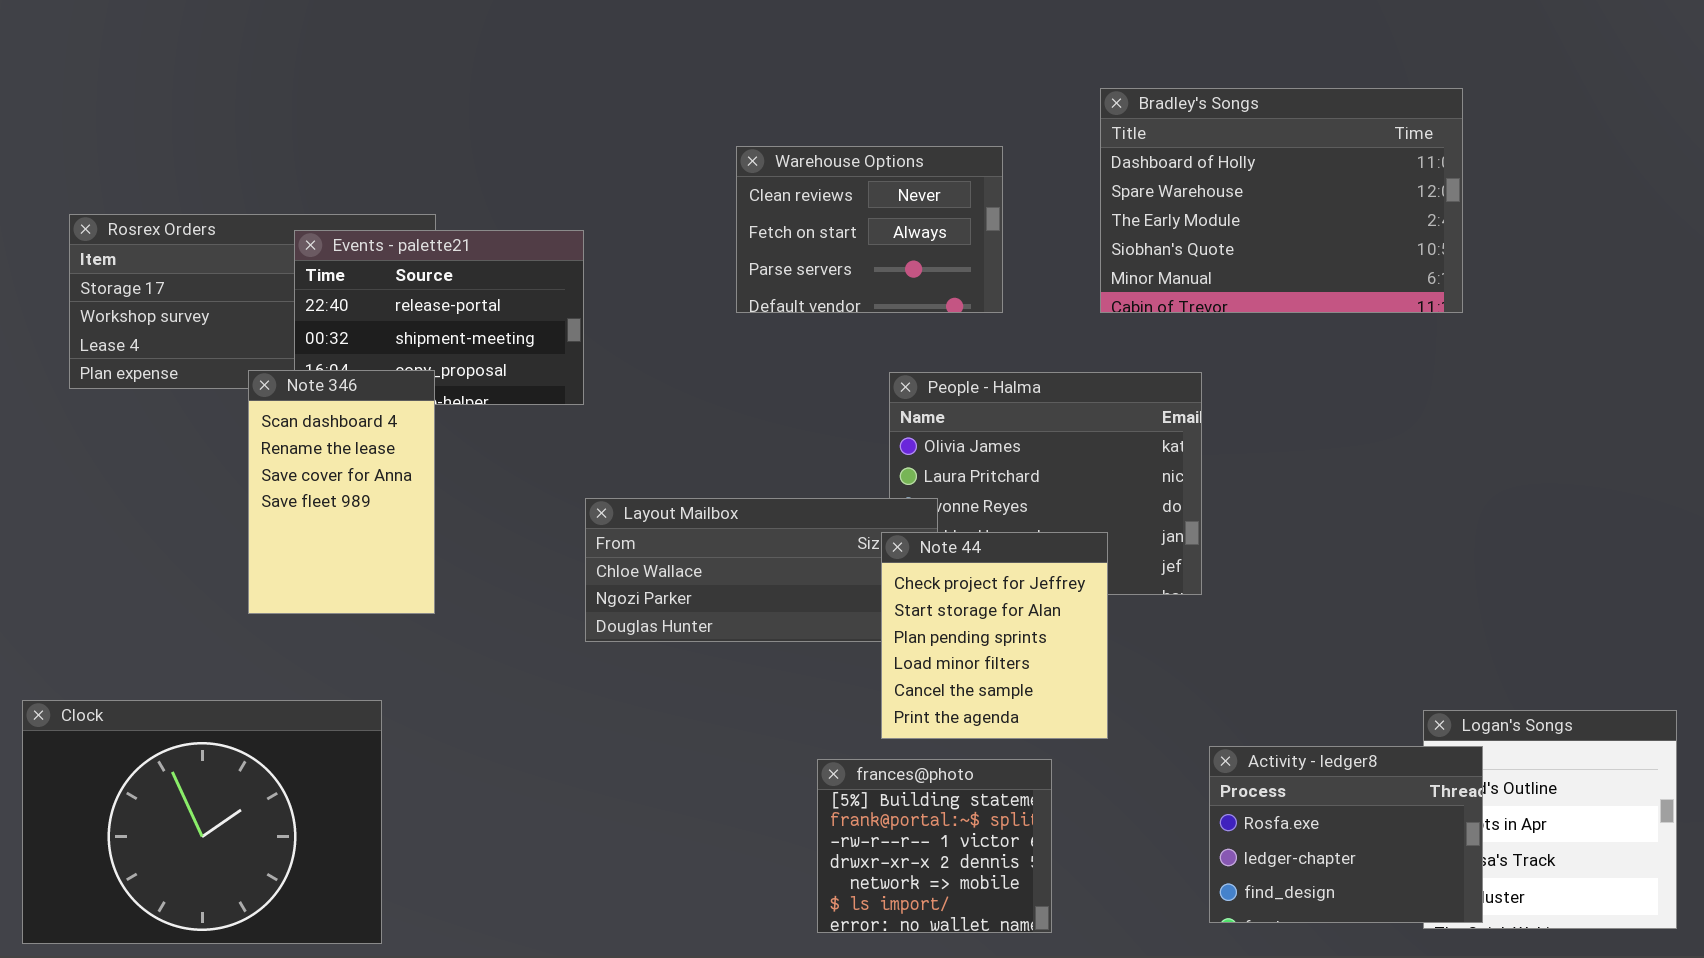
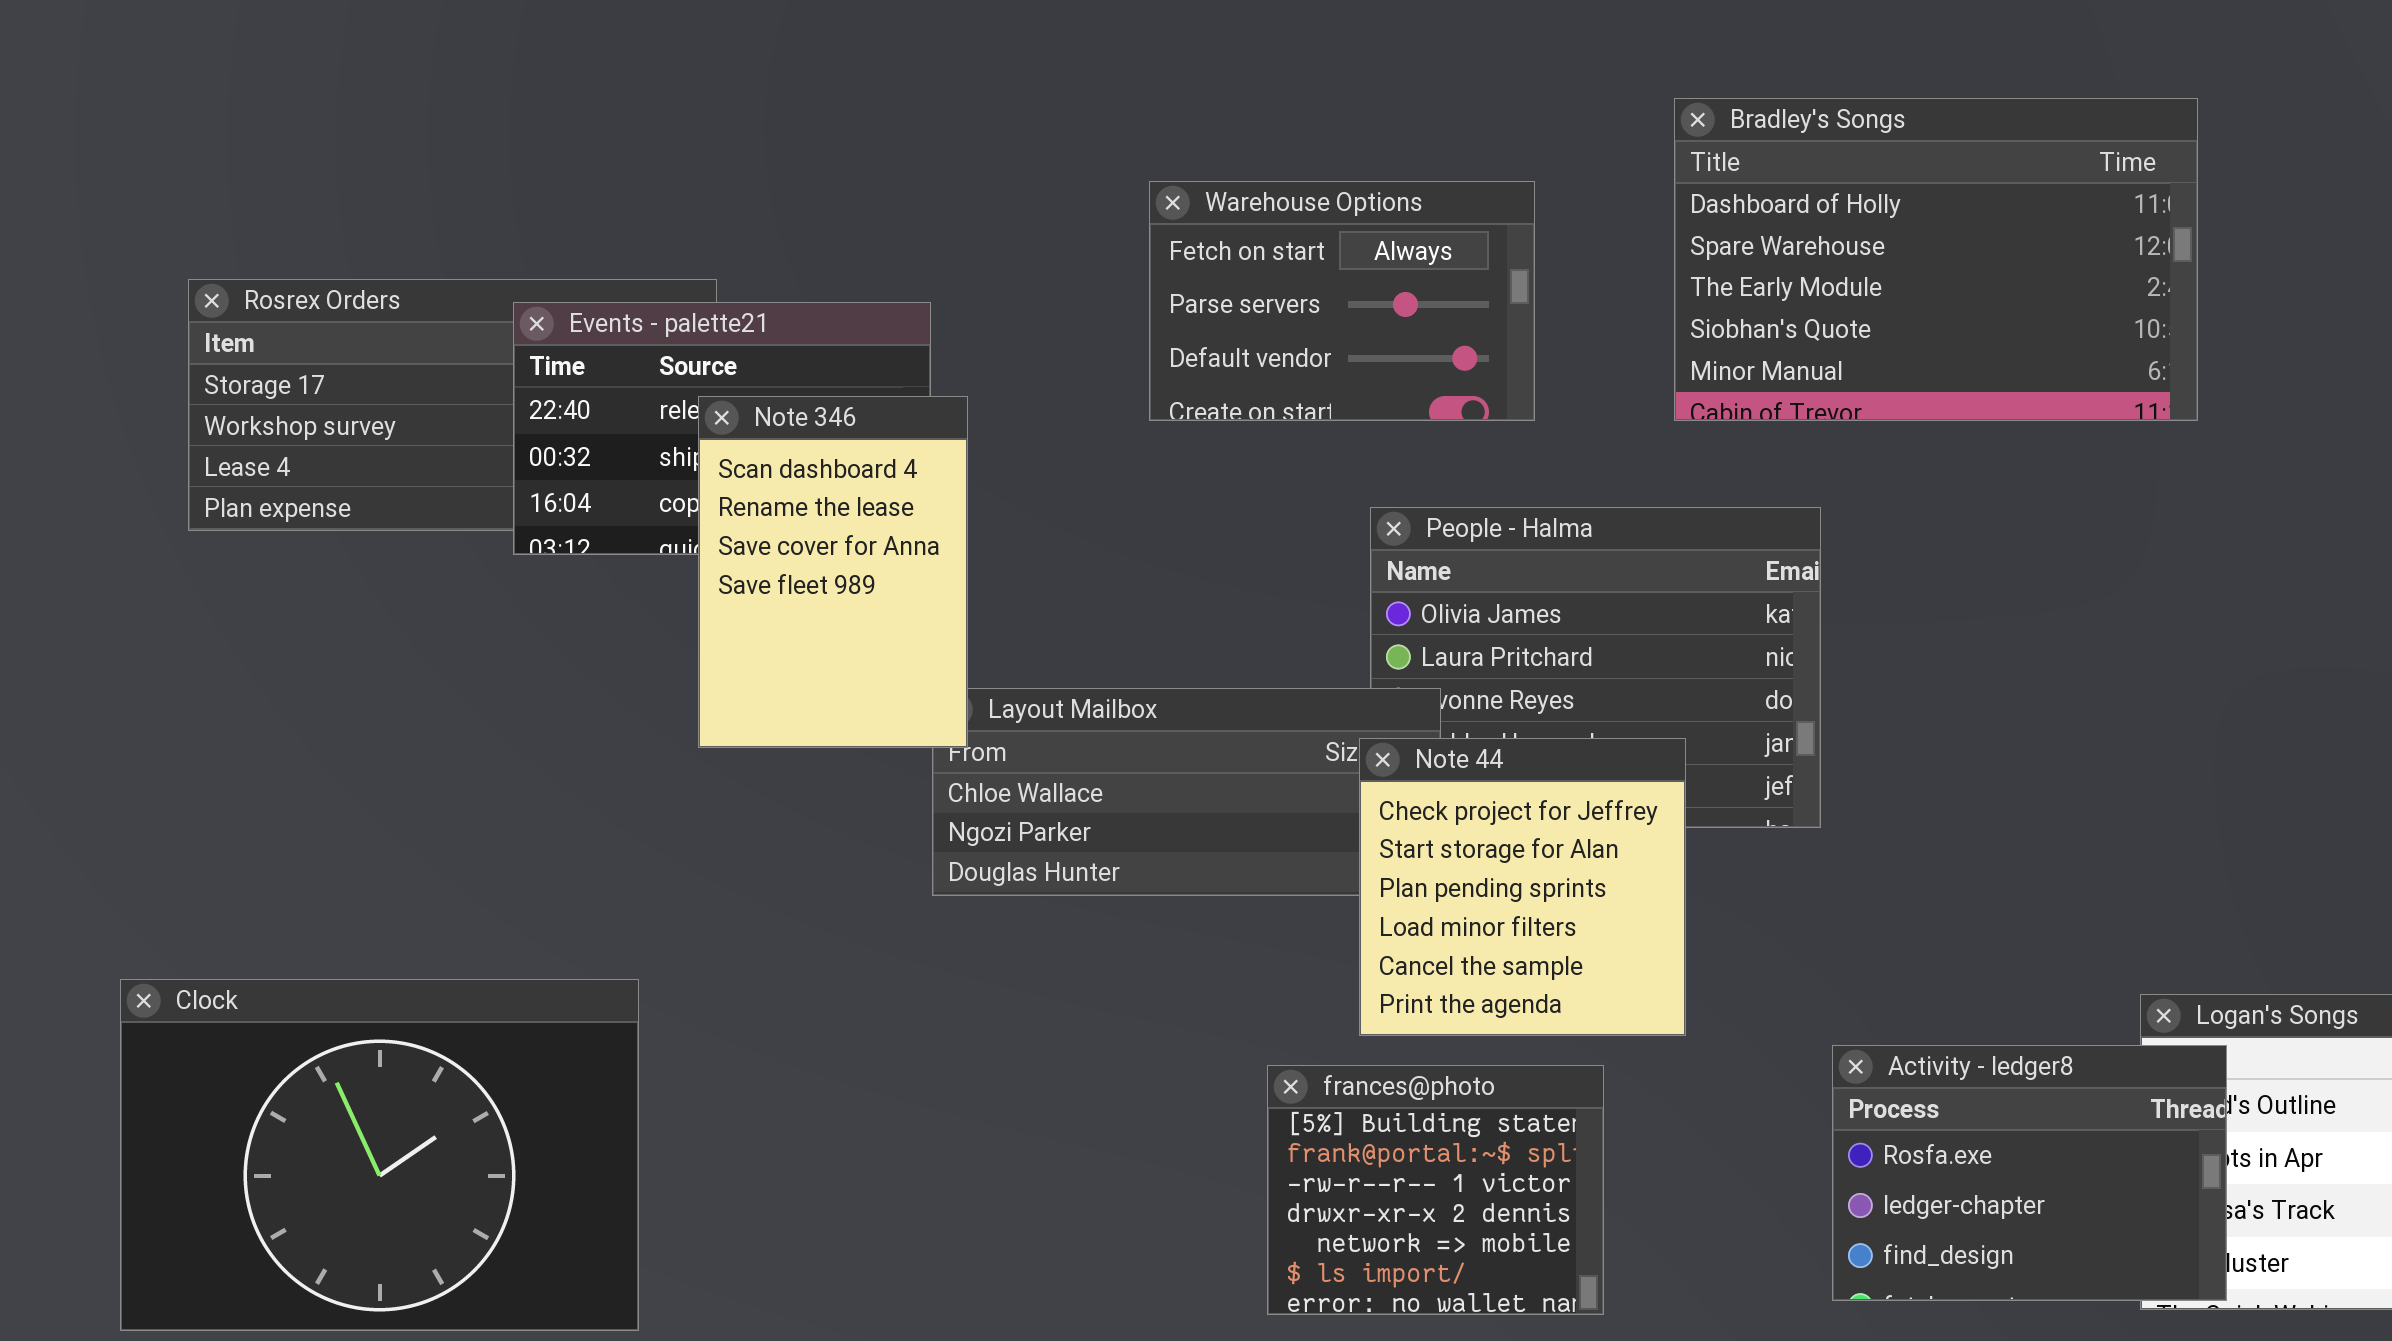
Warehouse Options: [736,146,1003,313] -> [1149,181,1535,421], scrolled down 1 row
Note 346: [248,370,435,614] -> [698,396,968,748], moved

